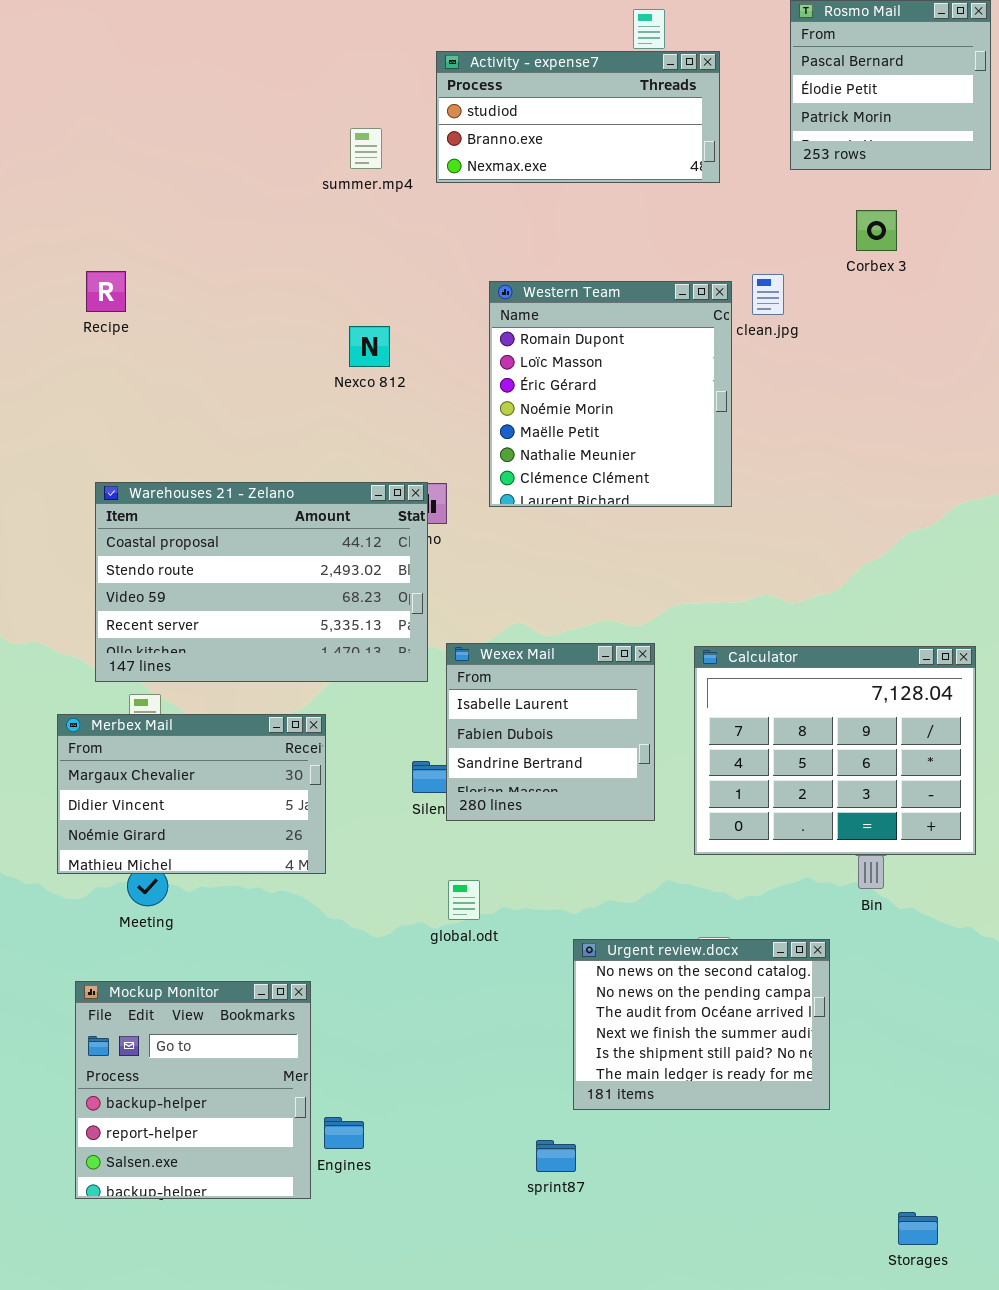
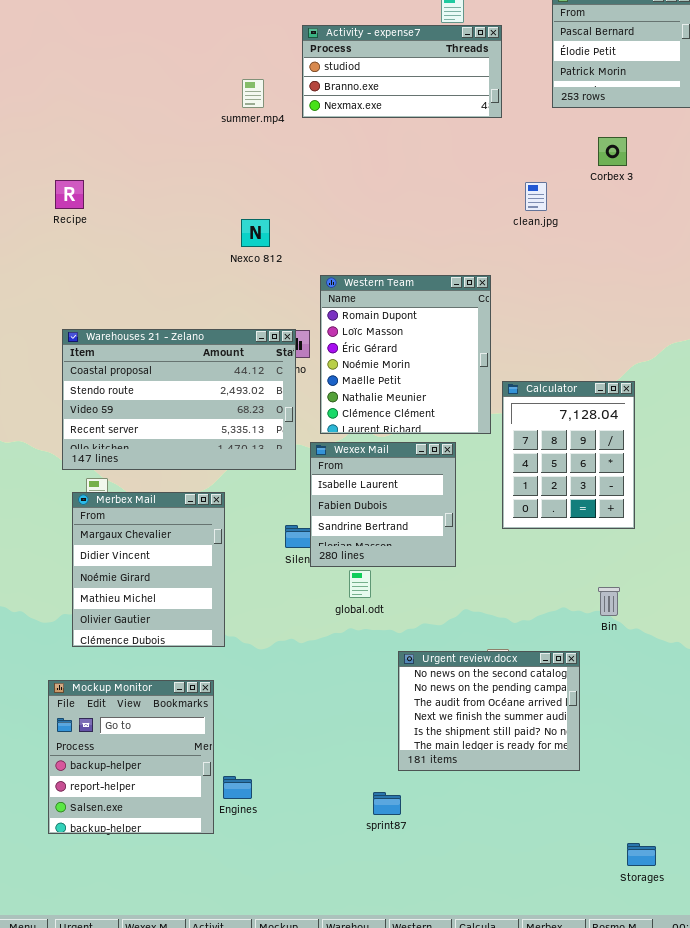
Western Team: [489,281,732,507] -> [320,275,491,434], moved
Calculator: [694,646,976,855] -> [502,381,635,529], moved, resized
Merbex Mail: [57,714,326,874] -> [72,492,225,647], resized
global.odt: [448,880,480,920] -> [349,570,371,598], moved

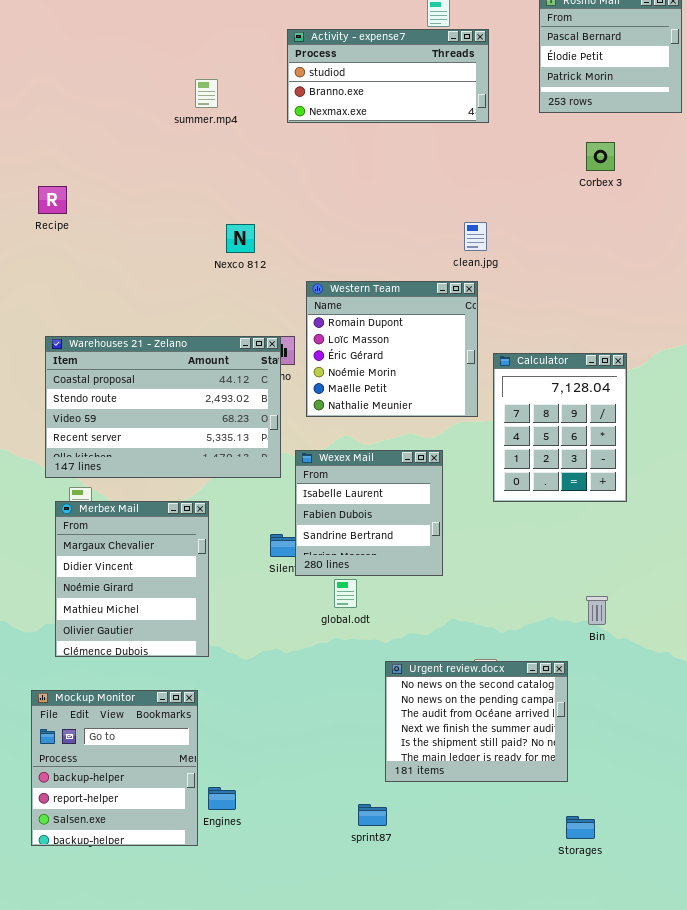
summer.mp4: [242,79,264,108] -> [195,79,218,108], moved
clean.jpg: [525,182,547,211] -> [464,222,487,251], moved
Western Team: [320,275,491,434] -> [306,281,478,417], resized
Calculator: [502,381,635,529] -> [493,353,627,502], moved
Storages: [627,843,656,866] -> [566,816,595,839], moved

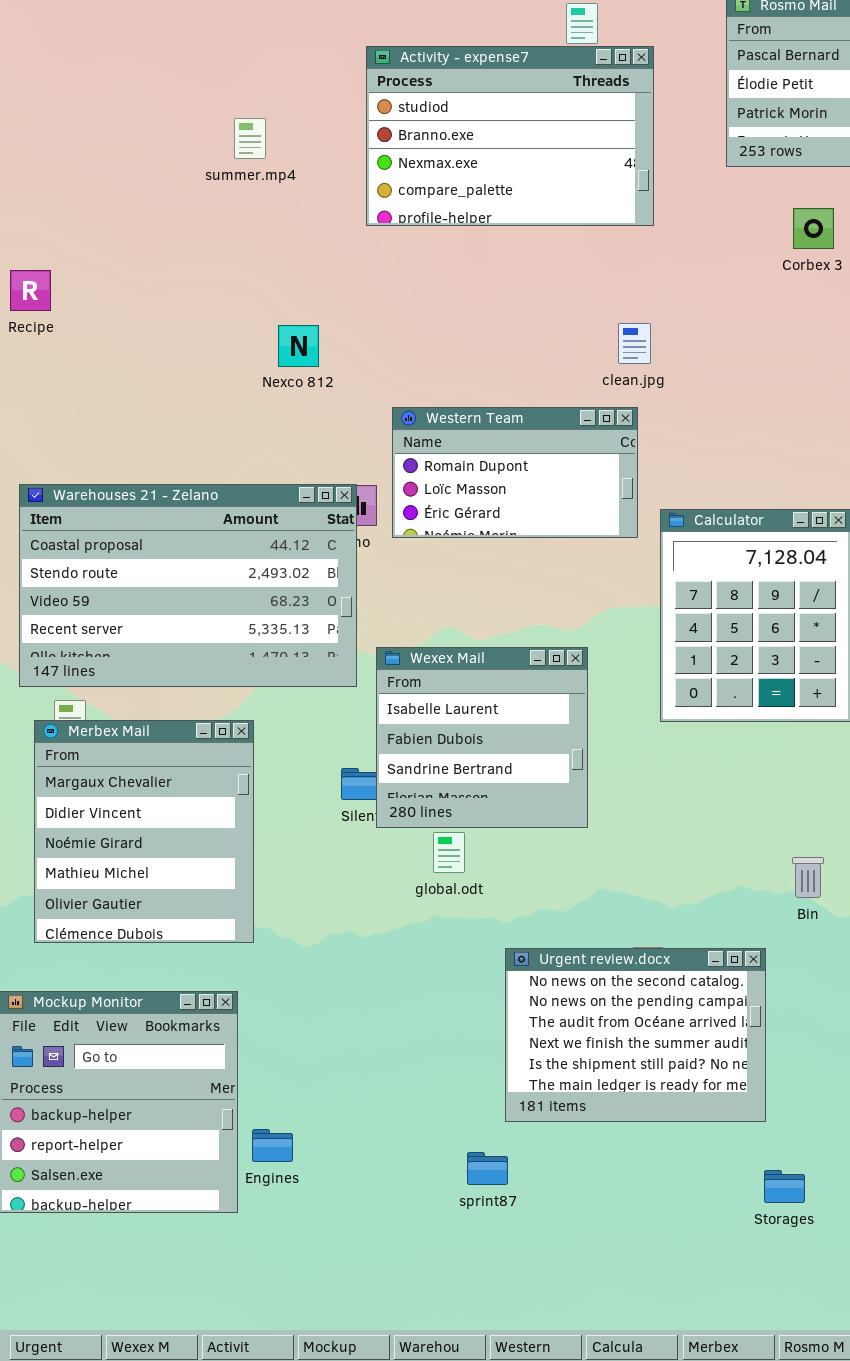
Activity - expense7: [287,29,489,123] -> [366,46,654,226], resized
Western Team: [306,281,478,417] -> [392,407,638,538], resized

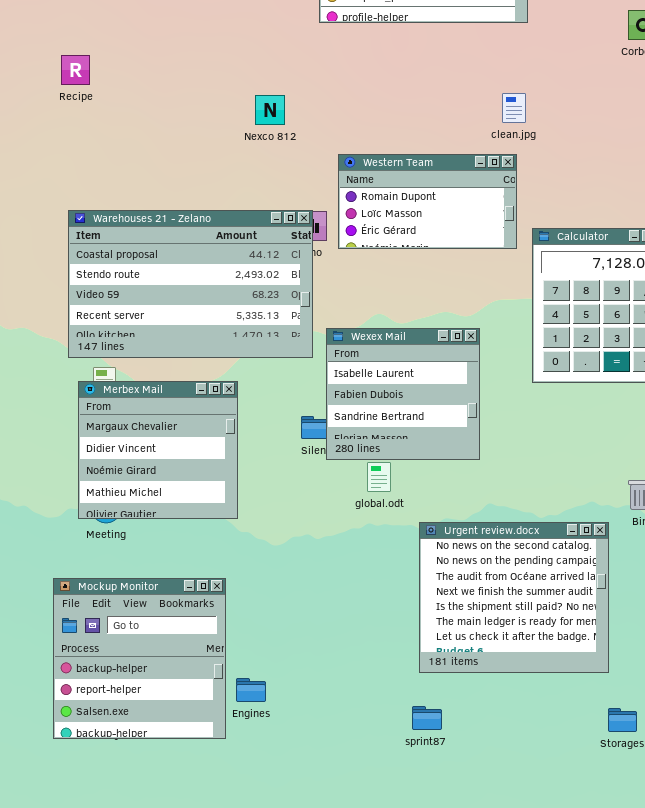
Merbex Mail: [34,720,254,943] -> [78,381,238,519], resized
Urgent review.docx: [505,948,766,1122] -> [419,522,609,673], resized
sprint87: [467,1152,508,1185] -> [412,706,442,730], moved

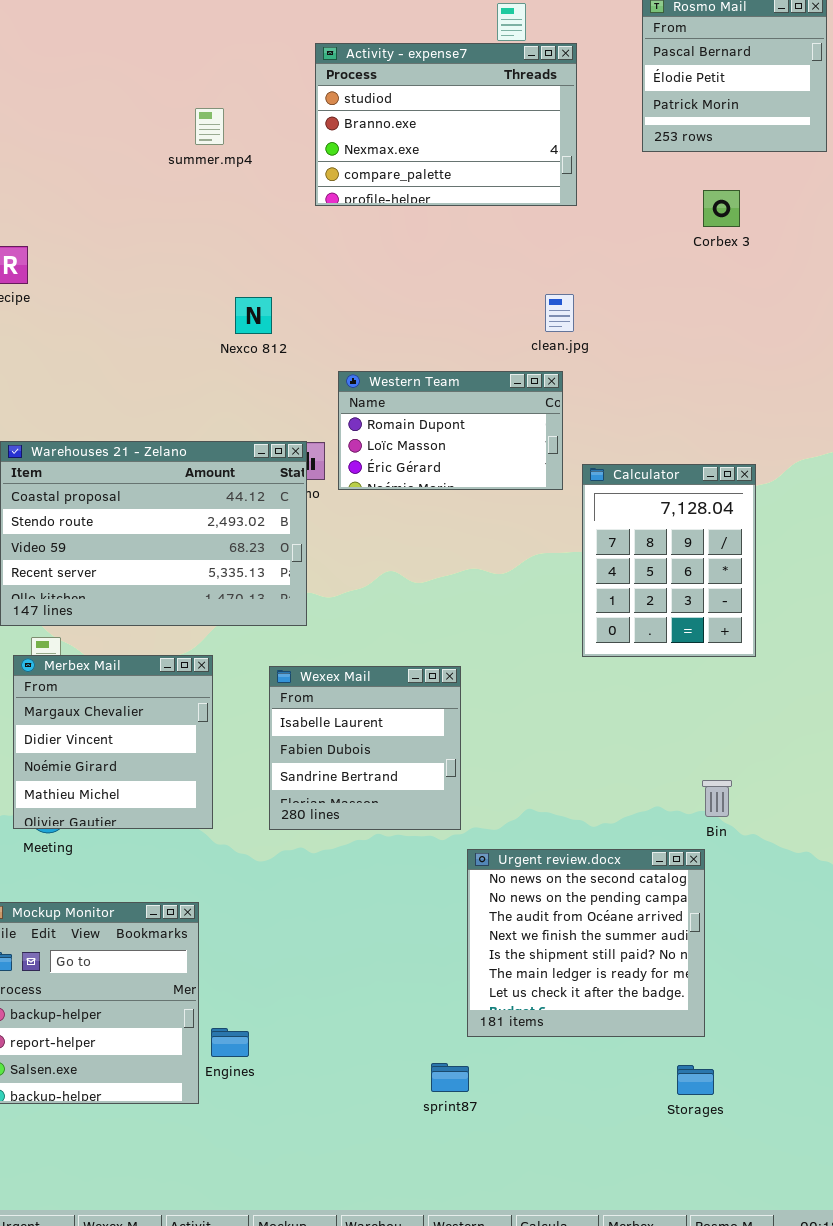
Wexex Mail: [326,328,480,460] -> [269,666,461,830], moved
Urgent review.docx: [419,522,609,673] -> [467,849,705,1037], moved

